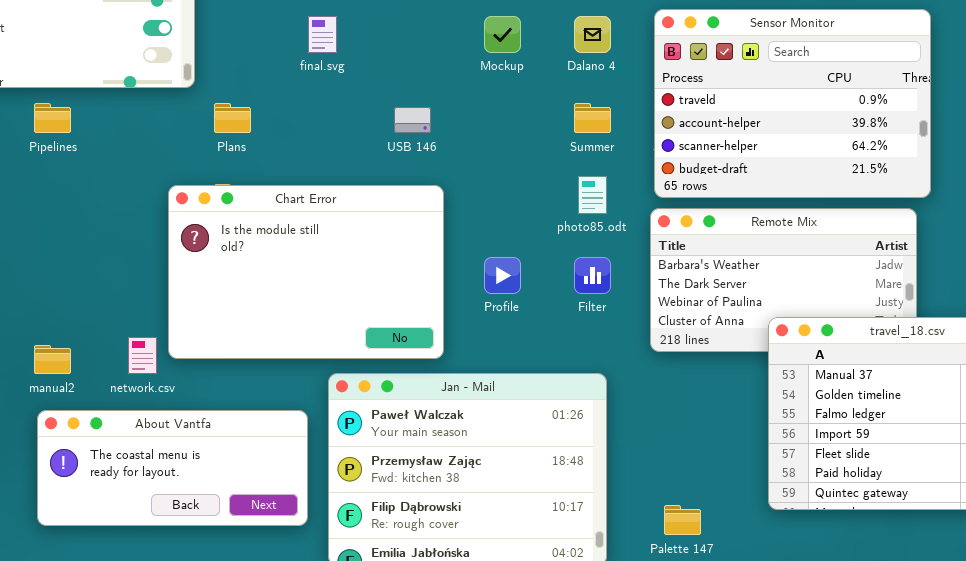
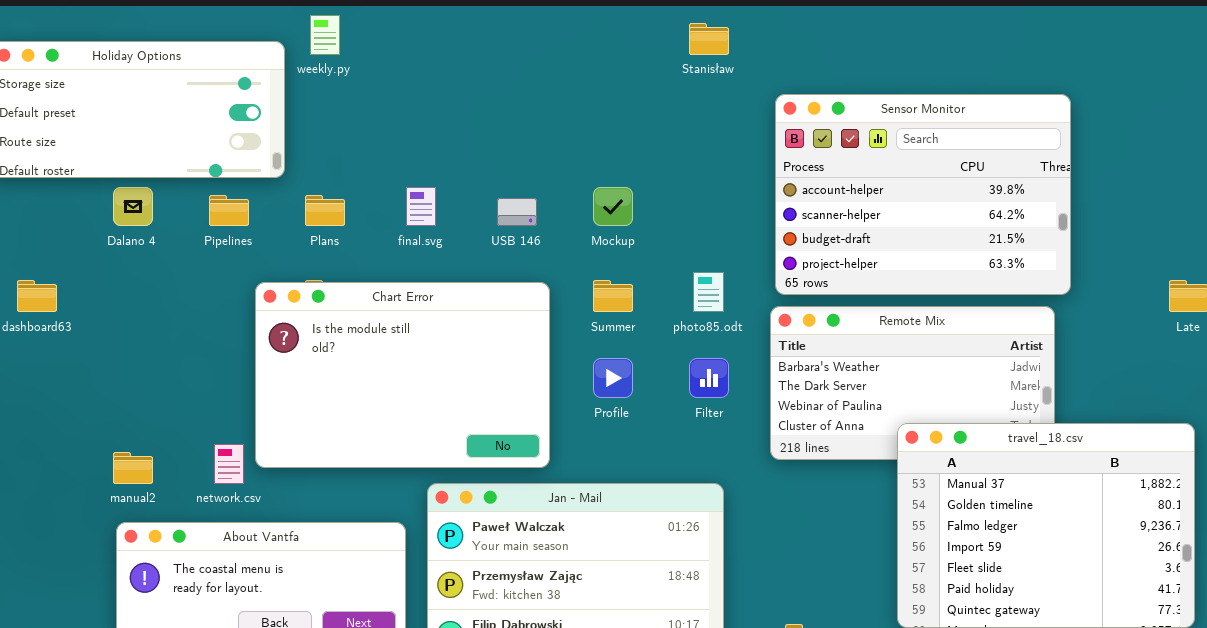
Sensor Monitor: [654,9,931,198] -> [775,94,1071,295], scrolled down 1 row
final.svg: [308,16,337,53] -> [406,187,436,226], moved
Mockup: [484,16,521,53] -> [593,187,633,226], moved
Dalano 4: [574,16,611,53] -> [113,187,153,226], moved
Pipelines: [34,103,71,133] -> [209,195,249,226], moved
Summer: [574,103,611,133] -> [593,280,633,312], moved

